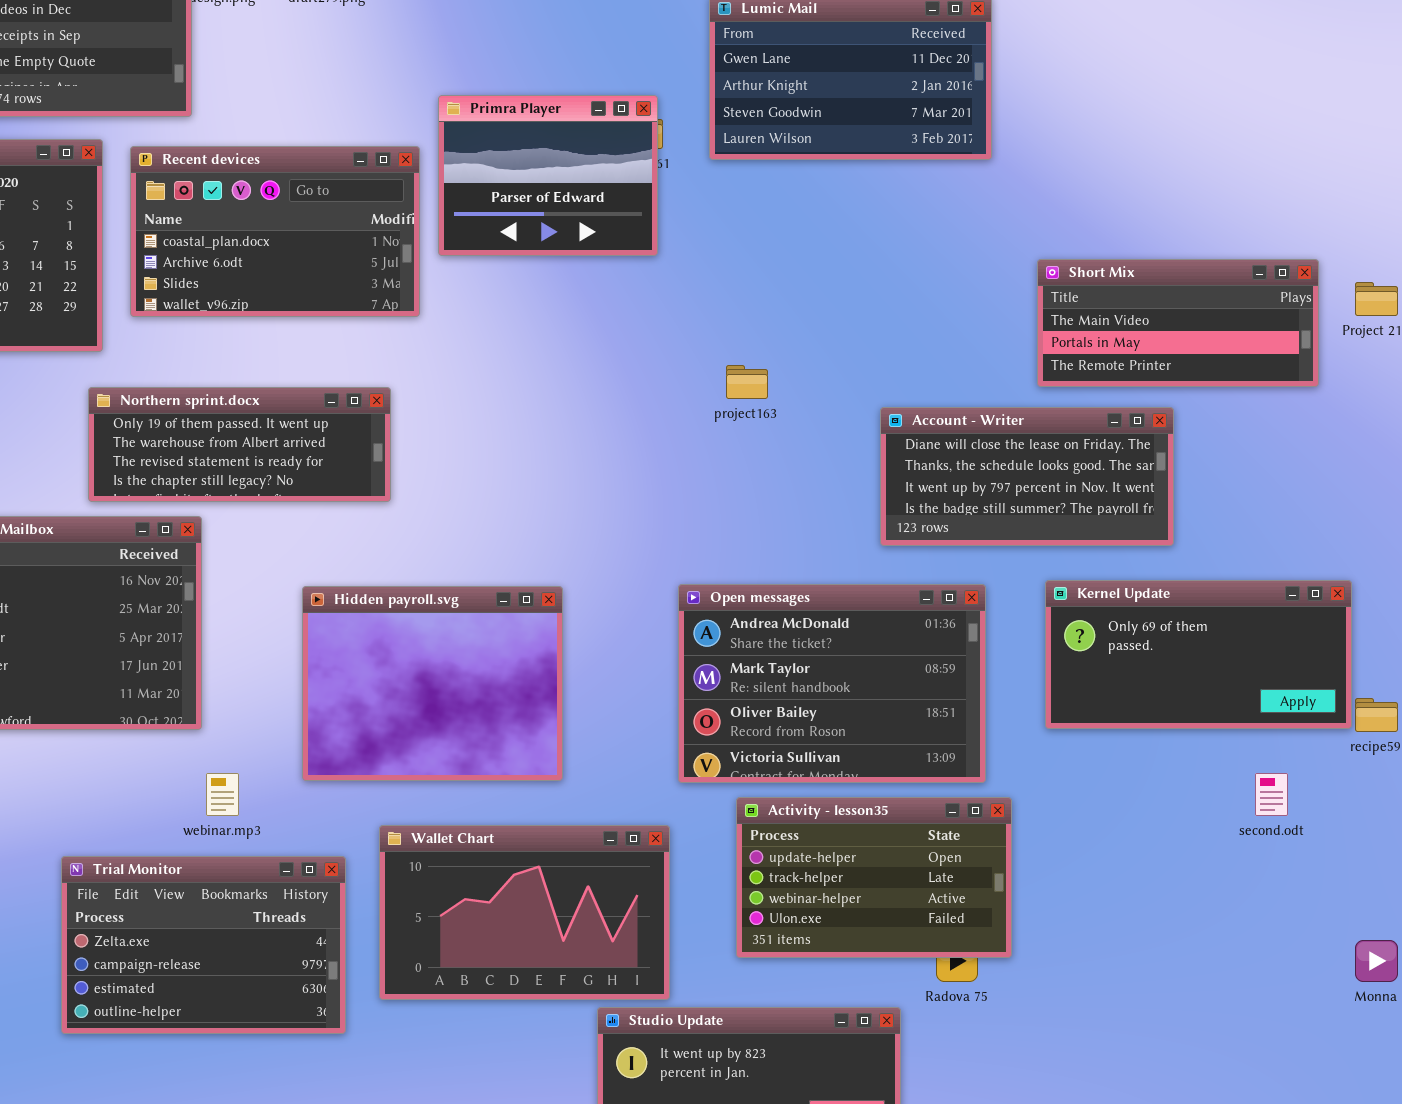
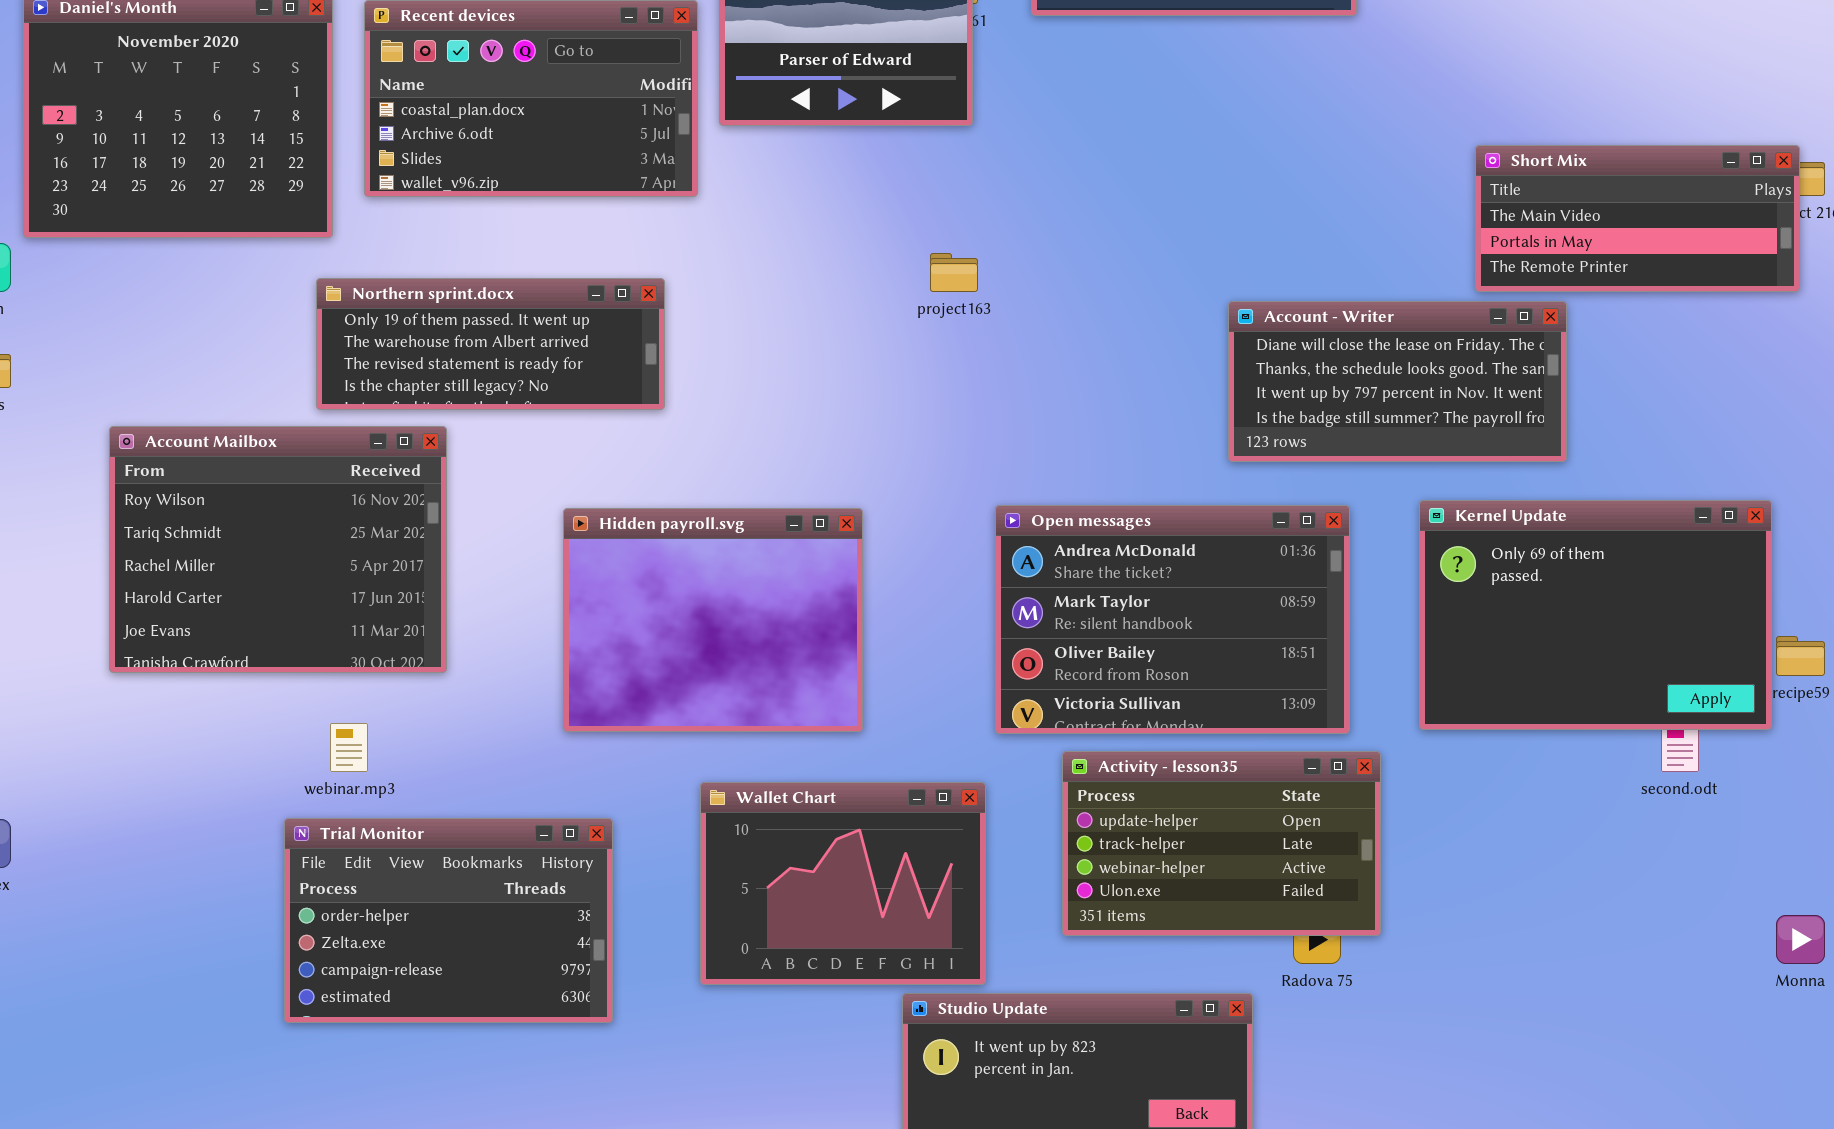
Short Mix: [1037,259,1319,387] -> [1475,145,1800,292], moved
project163: [726,365,768,399] -> [930,253,978,292], moved
Kernel Update: [1045,580,1352,729] -> [1419,500,1772,730], resized
webinar.mp3: [206,773,239,816] -> [330,723,368,772], moved
Wallet Chart: [379,825,670,1000] -> [700,782,986,985], resized
Trial Monitor: [61,856,346,1034] -> [284,818,613,1023], scrolled up 1 row

